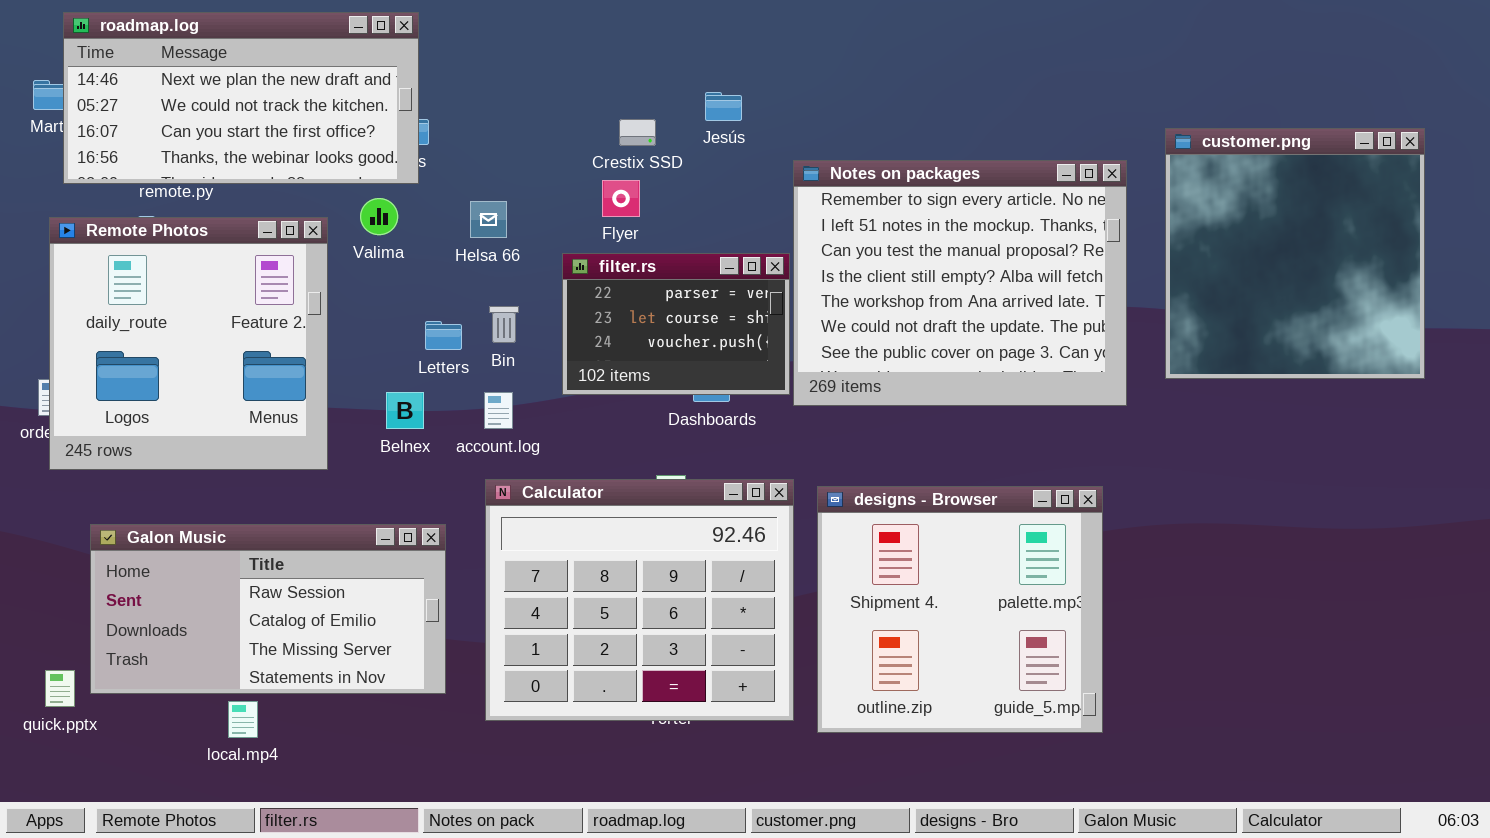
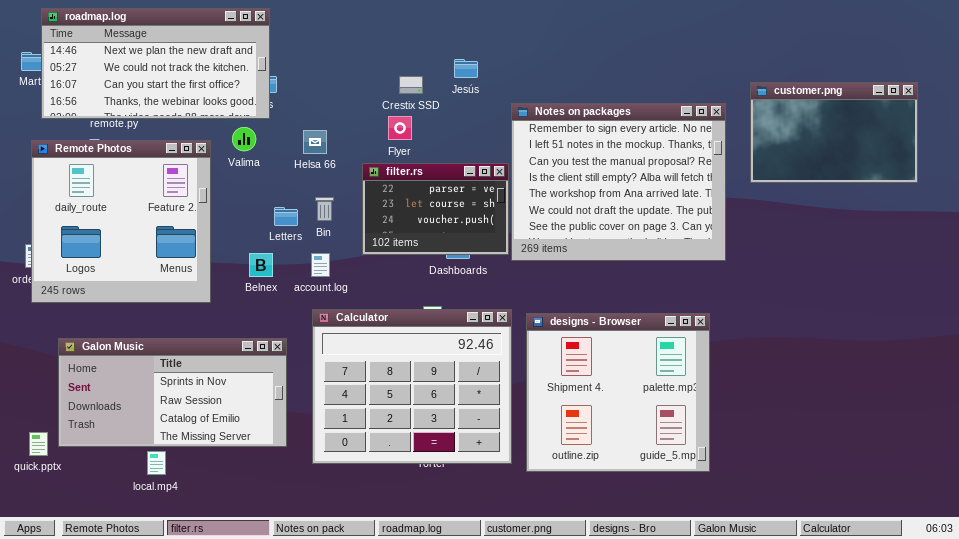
customer.png: [1165,128,1425,379] -> [750,82,918,183], resized
Galon Music: [90,524,446,694] -> [58,338,287,447], scrolled up 1 row

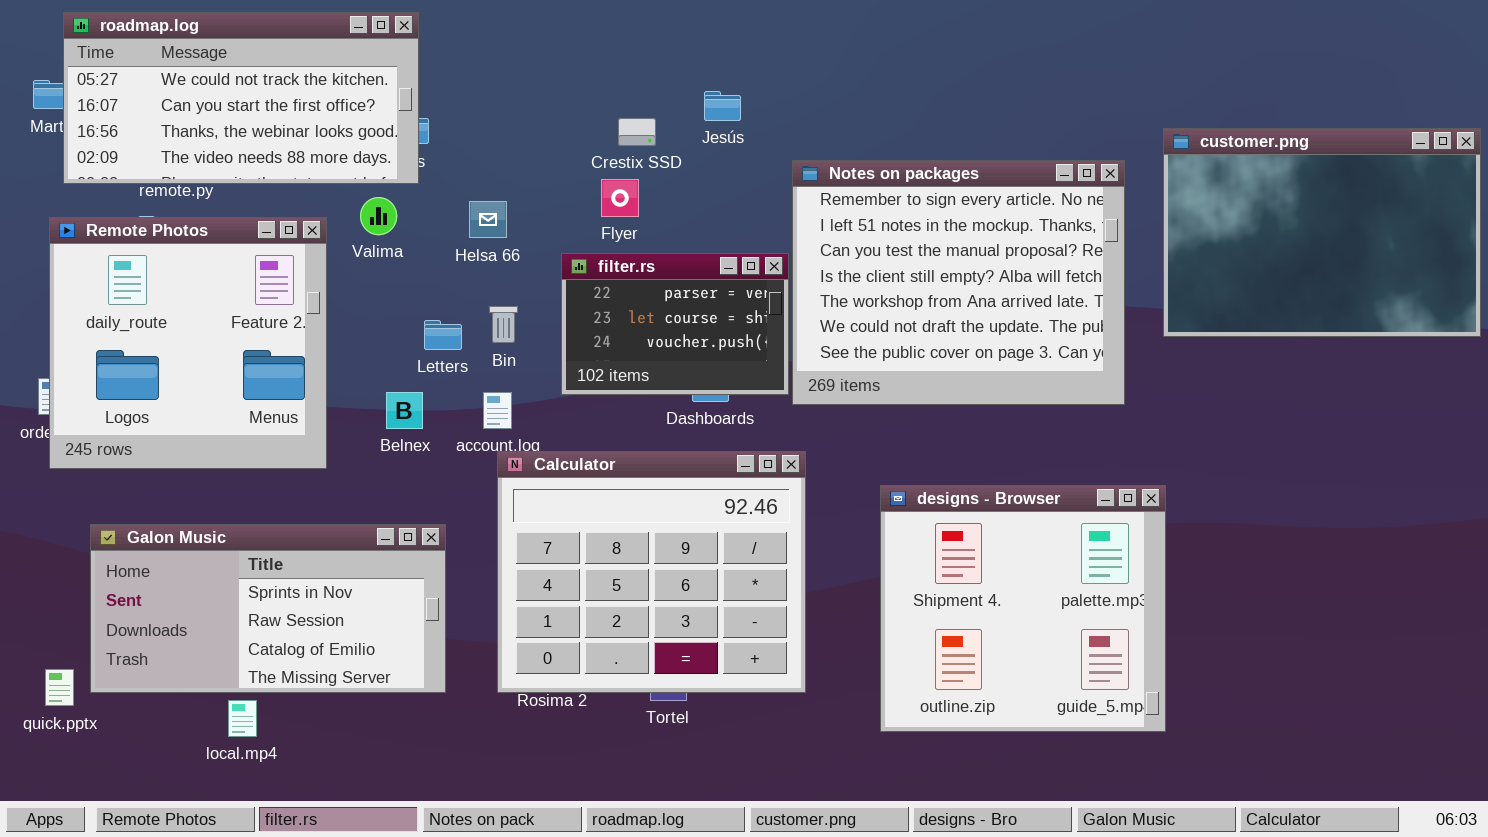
roadmap.log: [41,8,270,119] -> [63,12,419,184], scrolled down 1 row
customer.png: [750,82,918,183] -> [1163,128,1481,337], resized
Calculator: [312,309,512,464] -> [497,451,806,693], moved
designs - Browser: [526,313,710,472] -> [880,485,1166,732], moved

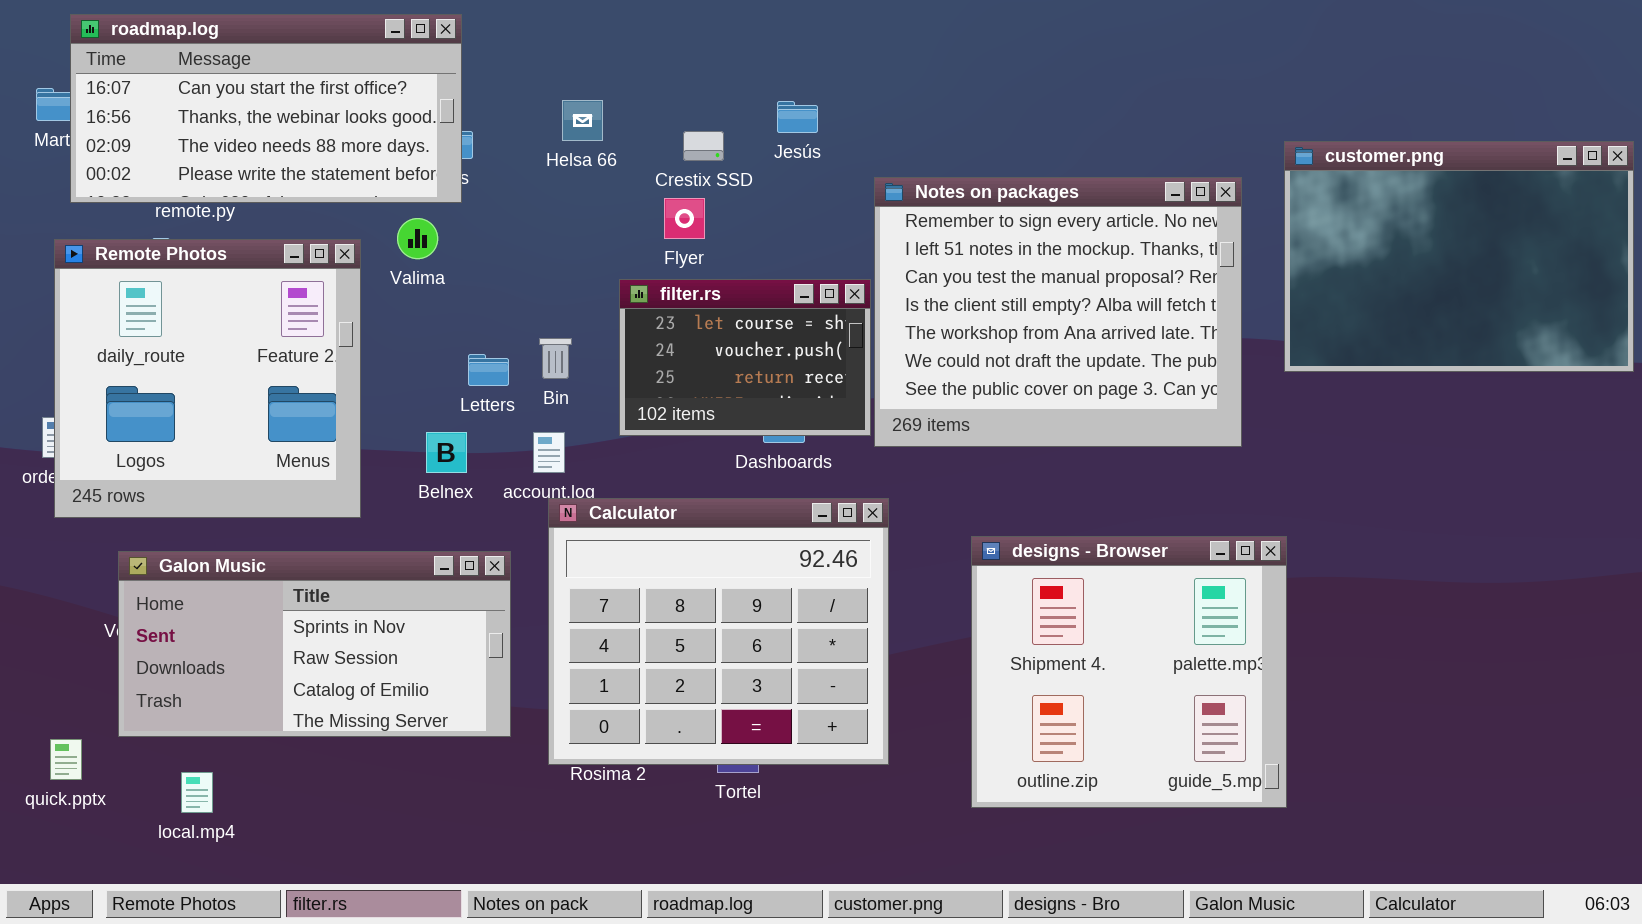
roadmap.log: [63,12,419,184] -> [70,14,462,203], scrolled down 1 row
Helsa 66: [469,201,507,238] -> [562,100,603,141], moved
filter.rs: [561,253,789,395] -> [619,279,871,436], scrolled down 1 row
Galon Music: [90,524,446,693] -> [118,551,511,737], moved
local.mp4: [228,700,257,737] -> [181,772,213,813], moved

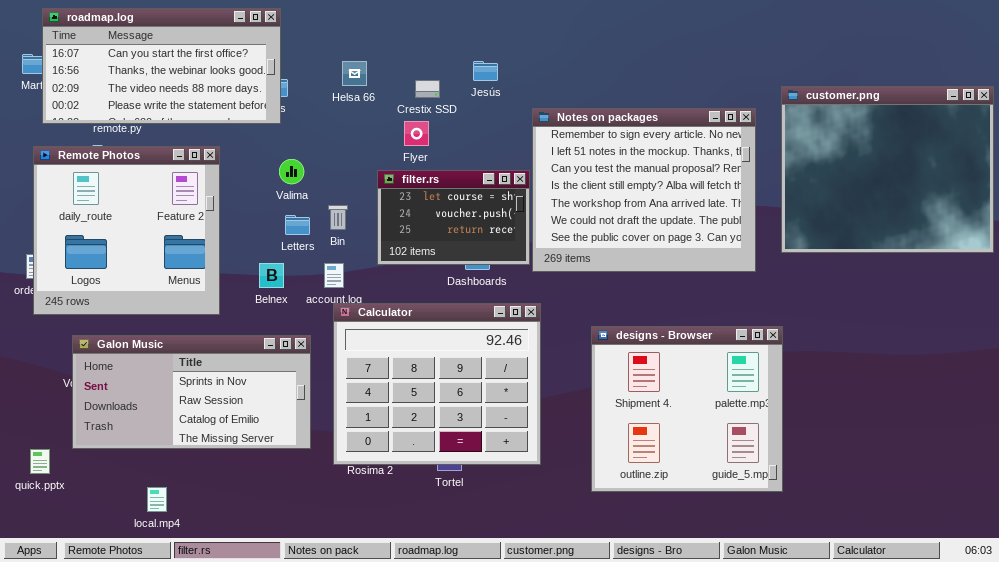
customer.png: [1284,141,1634,372] -> [781,86,994,253], resized
Valima: [397,218,438,259] -> [279,159,304,184], moved
local.mp4: [181,772,213,813] -> [147,487,167,512], moved

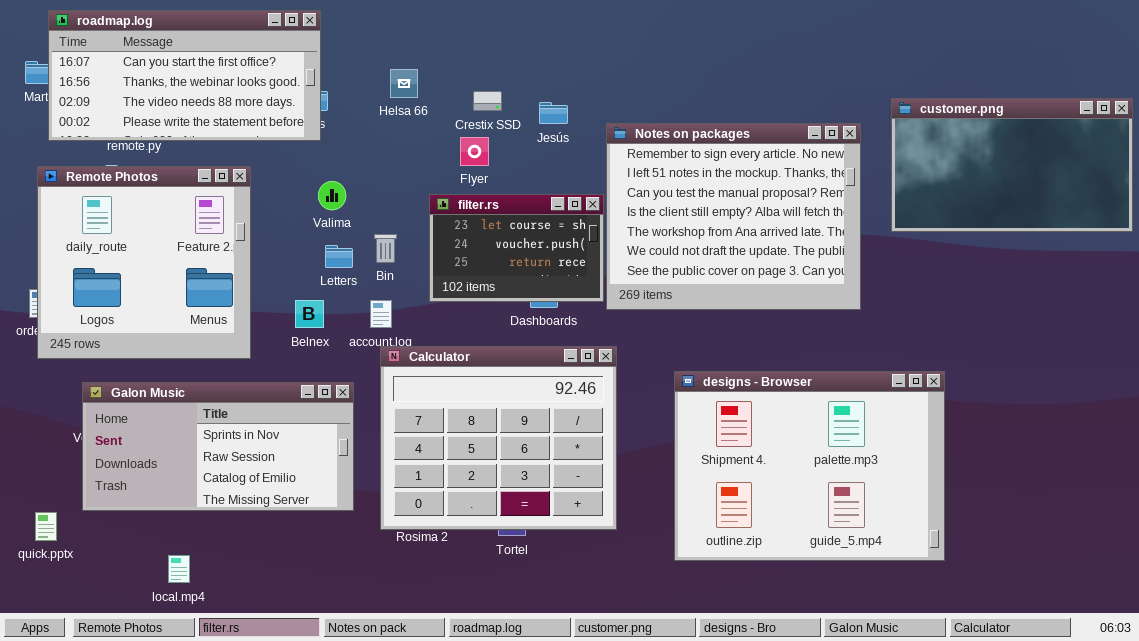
Jesús: [473,61,498,81] -> [539,102,568,124], moved
customer.png: [781,86,994,253] -> [891,98,1133,232], resized
designs - Browser: [591,326,783,492] -> [674,371,945,561], resized

